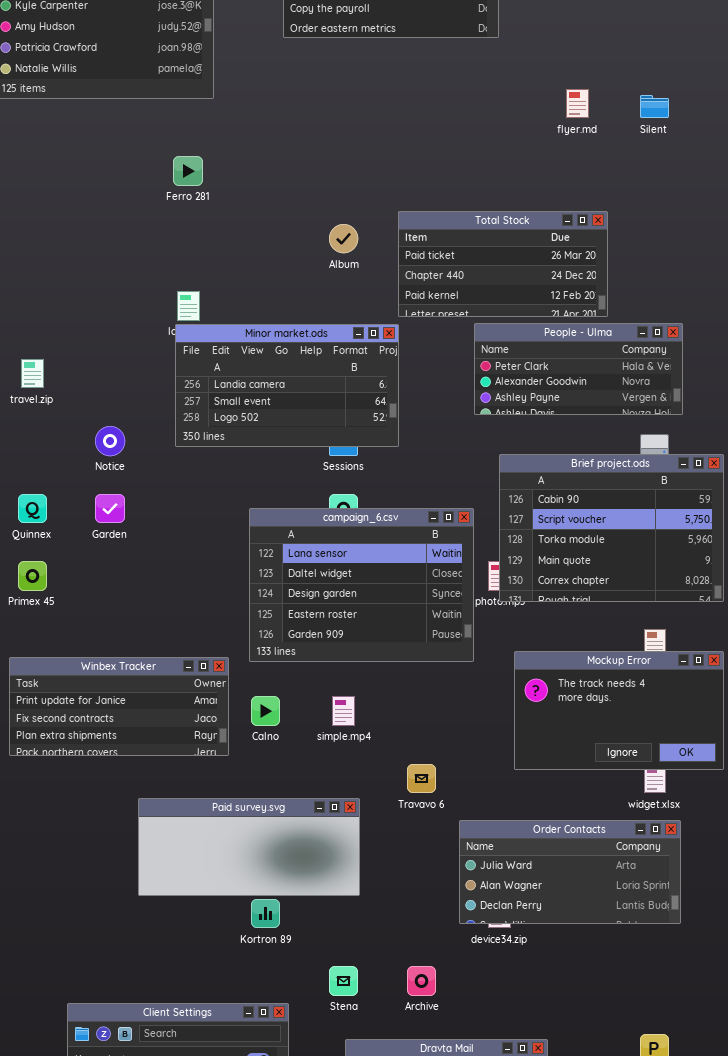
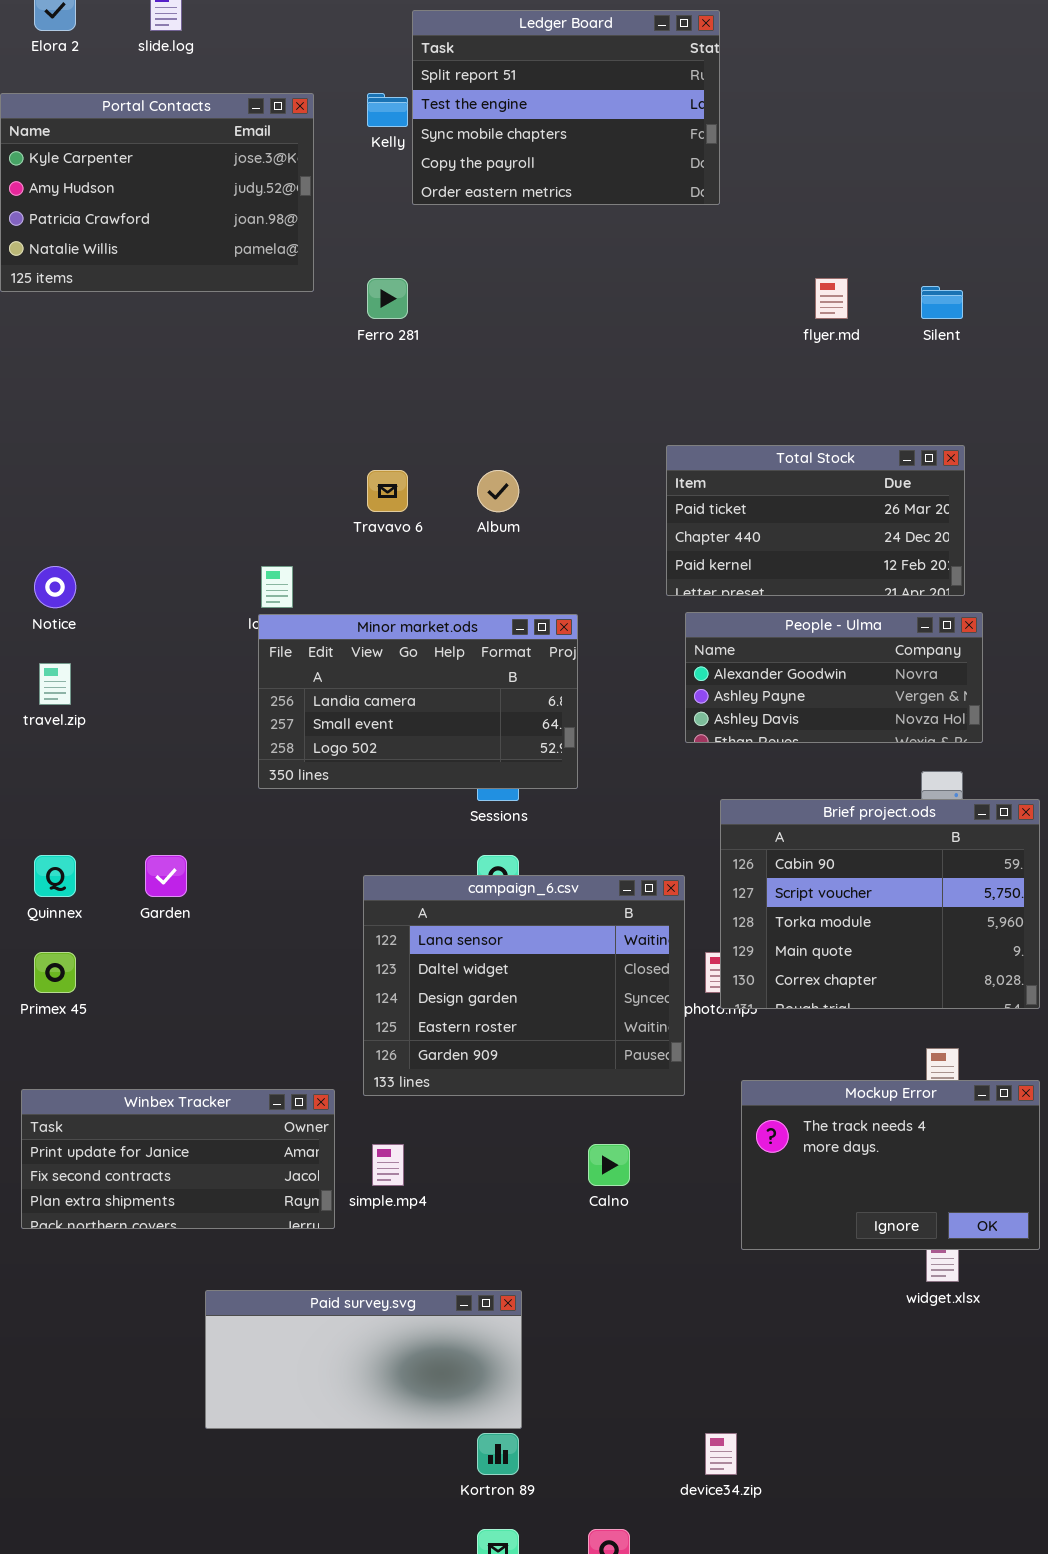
Ferro 281: [173,156,203,186] -> [367,278,408,319], moved
Total Stock: [398,211,608,317] -> [666,445,965,596], moved
People - Ulma: [474,323,683,415] -> [685,612,983,743], scrolled down 1 row
Notice: [95,426,125,456] -> [34,566,76,608], moved
Calno: [251,696,280,726] -> [588,1144,630,1186], moved
simple.mp4: [332,696,355,726] -> [372,1144,404,1186], moved
Travavo 6: [407,764,436,793] -> [367,470,408,512], moved
Order Contacts: [459,820,681,924] -> none, closed
Kortron 89: [251,899,280,928] -> [477,1433,519,1475], moved

